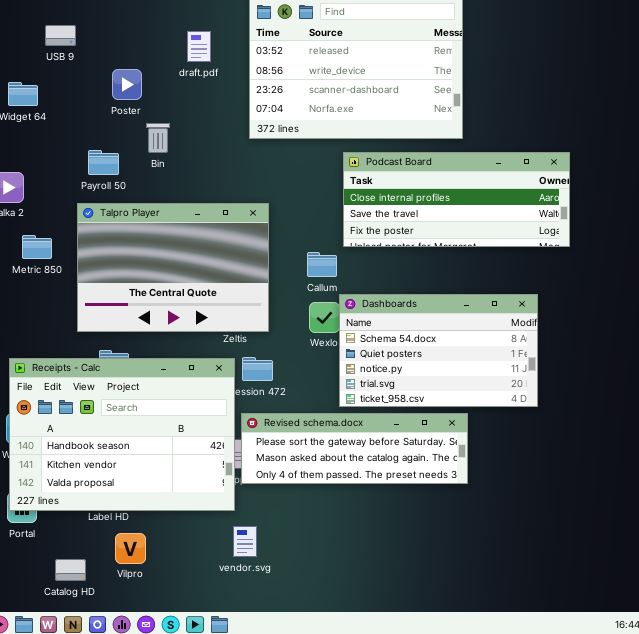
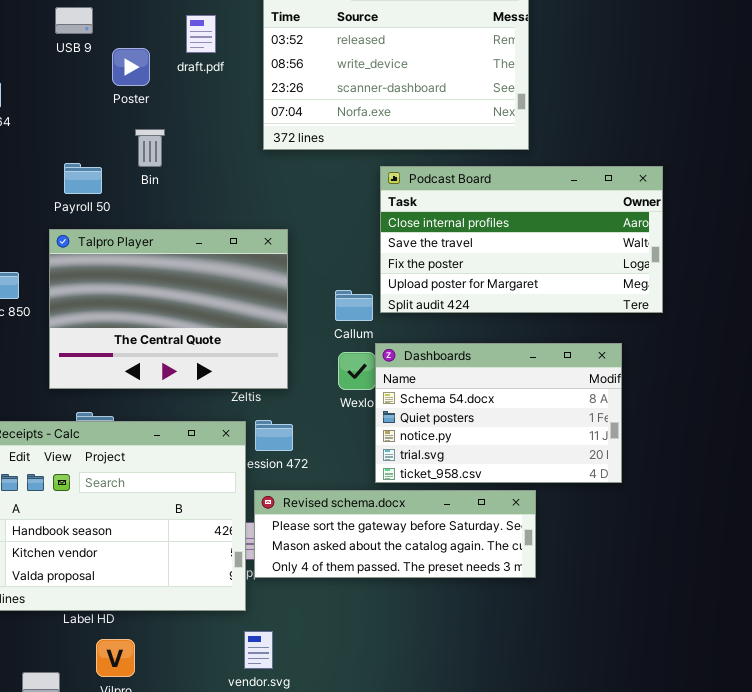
USB 9: [45,25,76,46] -> [55,7,93,34], moved
Poster: [112,69,142,100] -> [112,48,150,86], moved
Podcast Board: [343,152,570,247] -> [380,166,663,313], resized

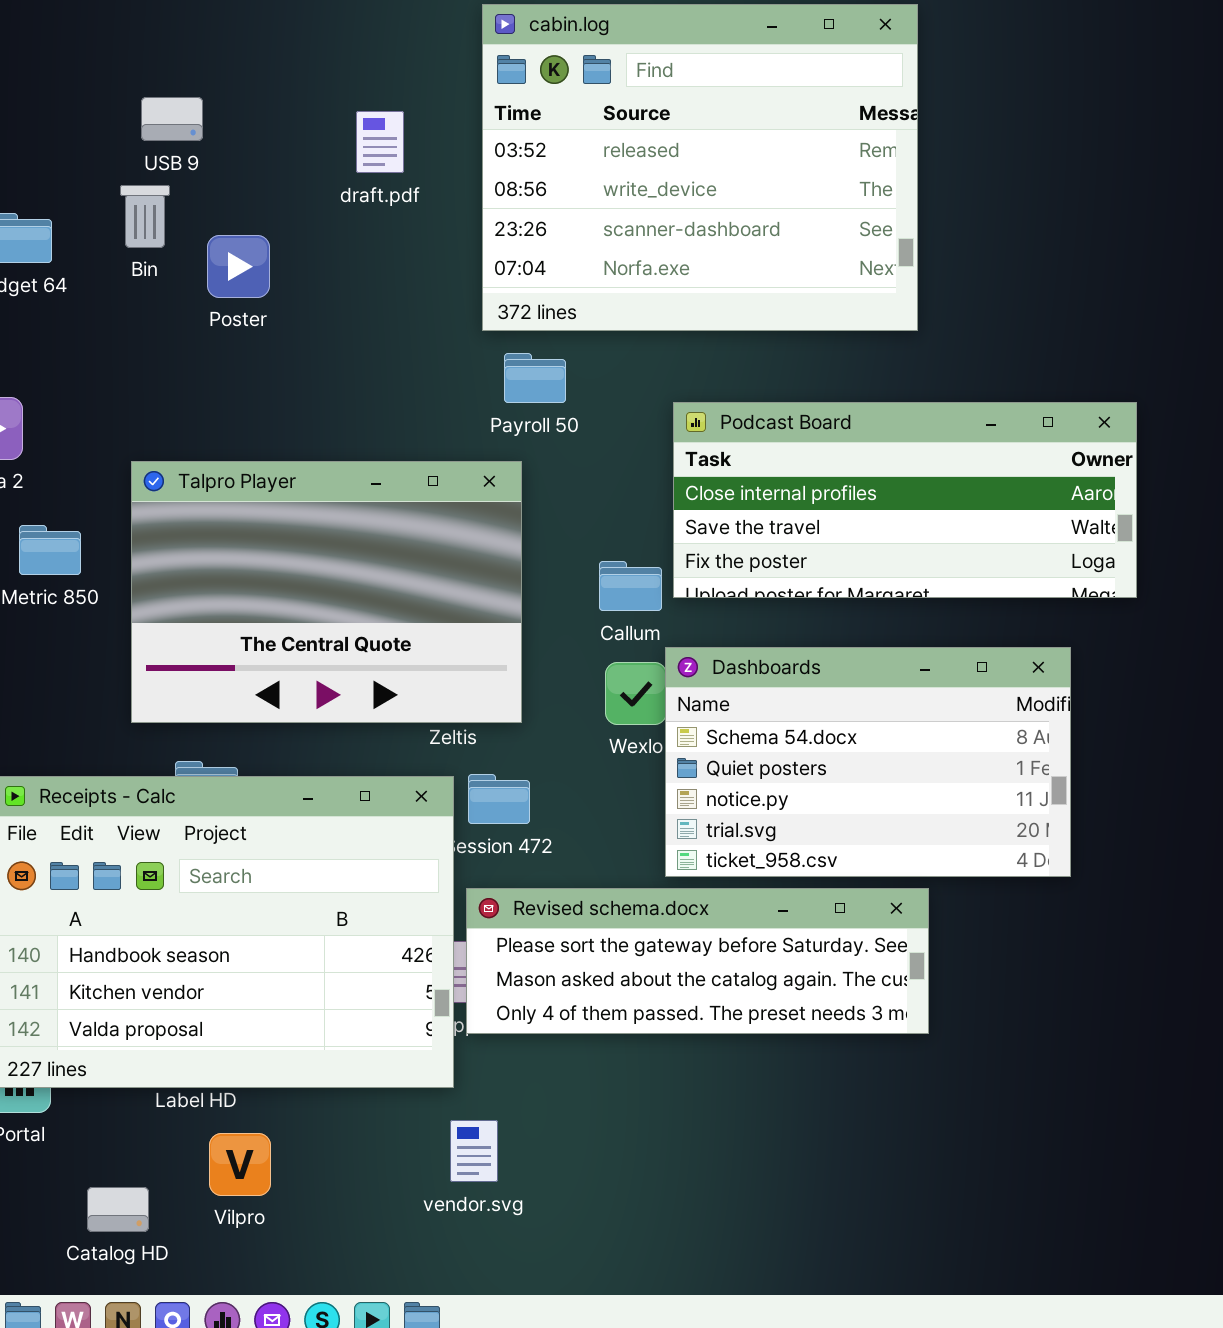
Poster: [112,48,150,86] -> [207,235,270,298], moved
Bin: [135,129,165,167] -> [120,185,170,248], moved
Payroll 50: [64,163,102,194] -> [504,353,566,403], moved
Podcast Board: [380,166,663,313] -> [673,402,1137,598], resized

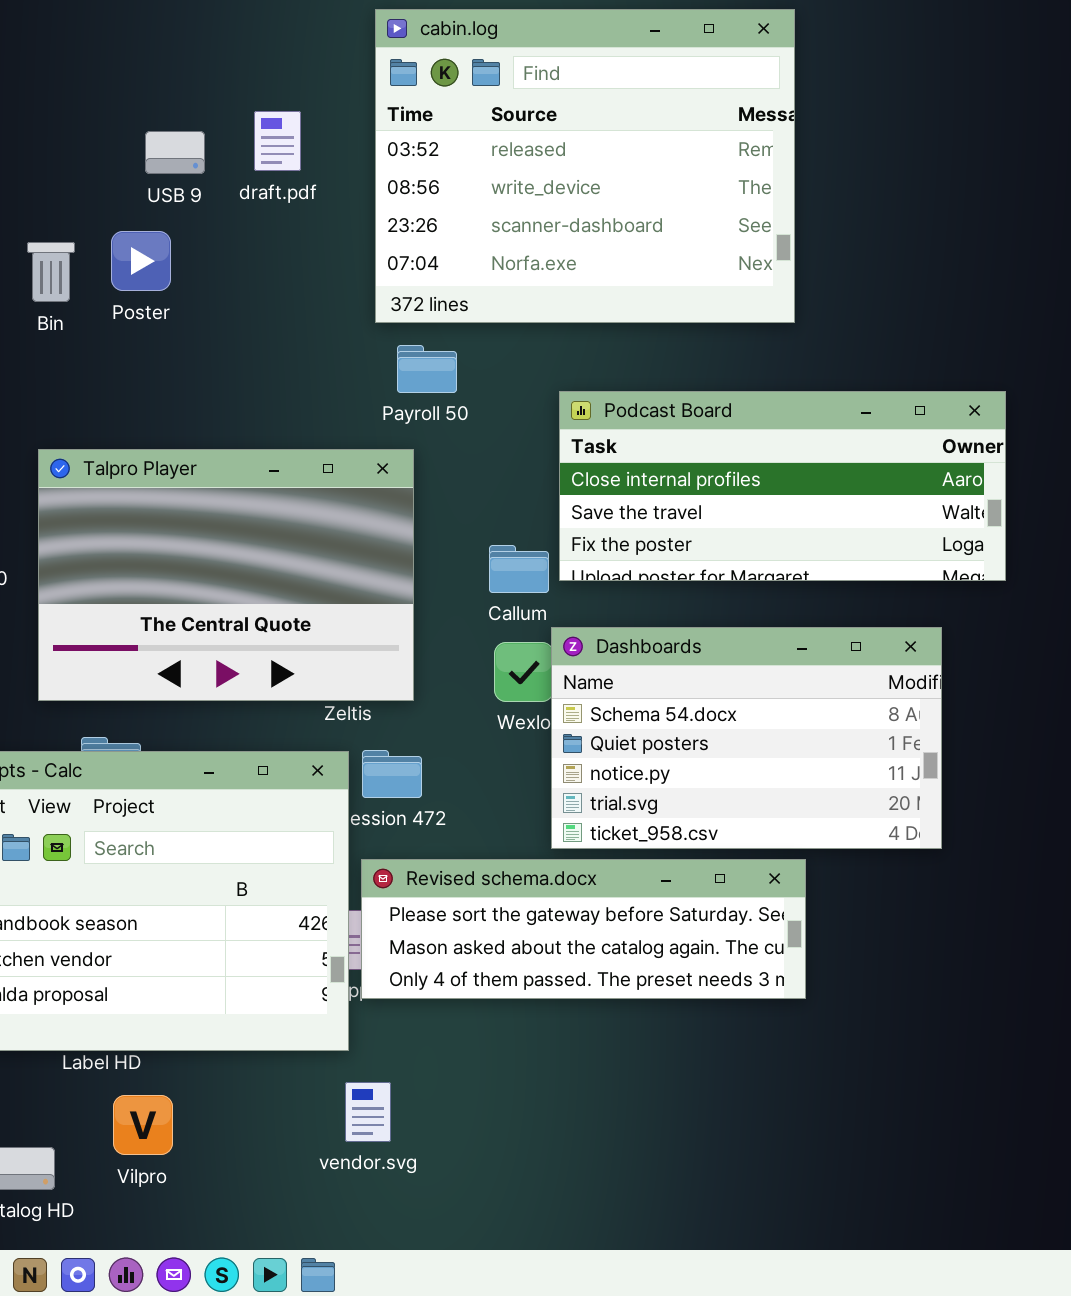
USB 9: [141,97,203,141] -> [145,131,205,174], moved
Bin: [120,185,170,248] -> [27,242,75,302], moved

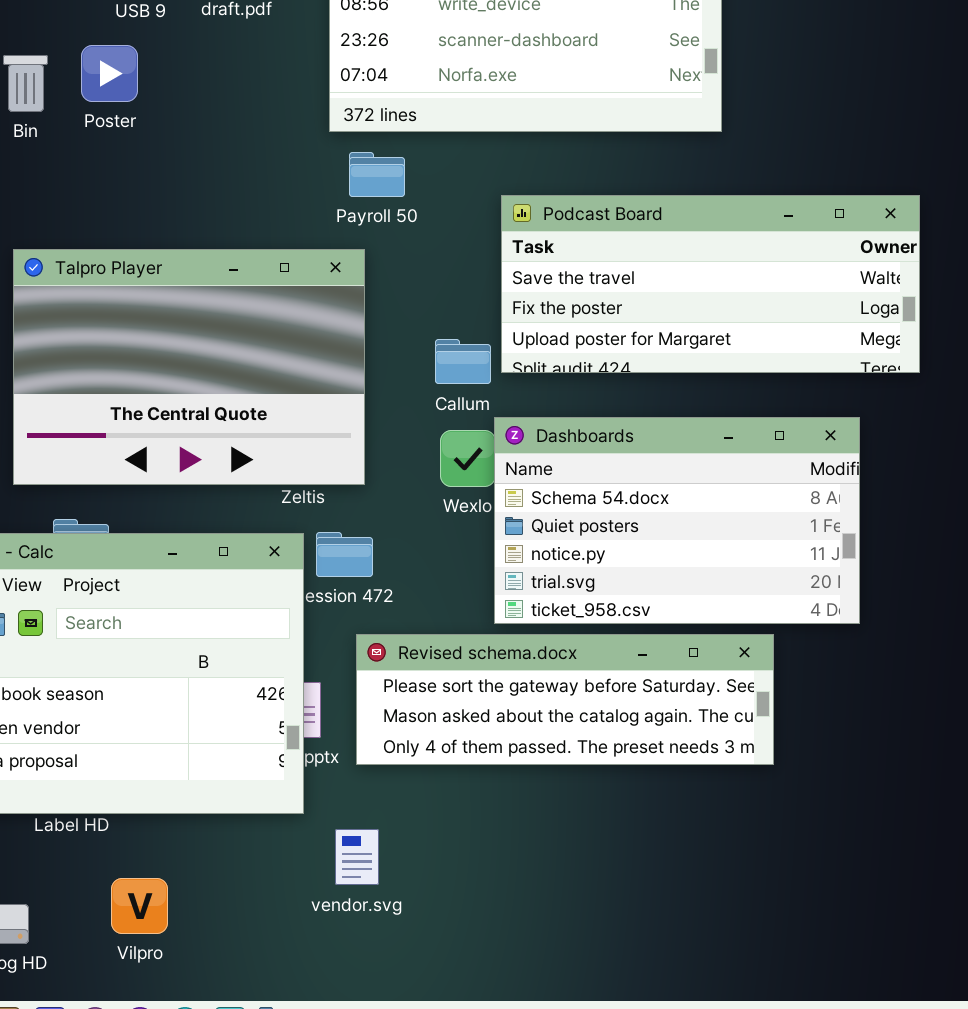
Podcast Board: [559,391,1006,581] -> [501,195,920,373], scrolled down 1 row
Revised schema.docx: [361,859,806,999] -> [356,634,774,765], moved
vendor.svg: [345,1082,391,1142] -> [335,829,379,885], moved
Vilpro: [113,1095,173,1155] -> [111,878,168,934], moved

